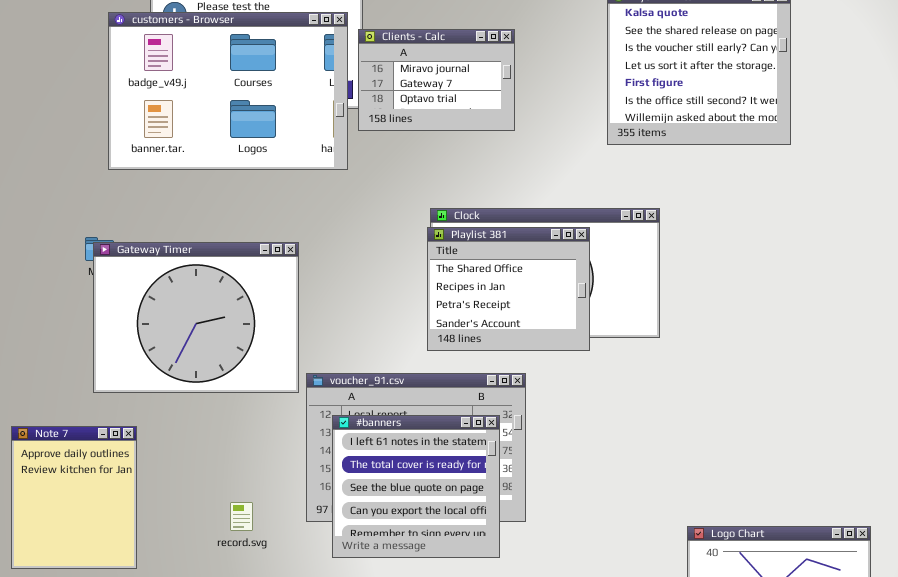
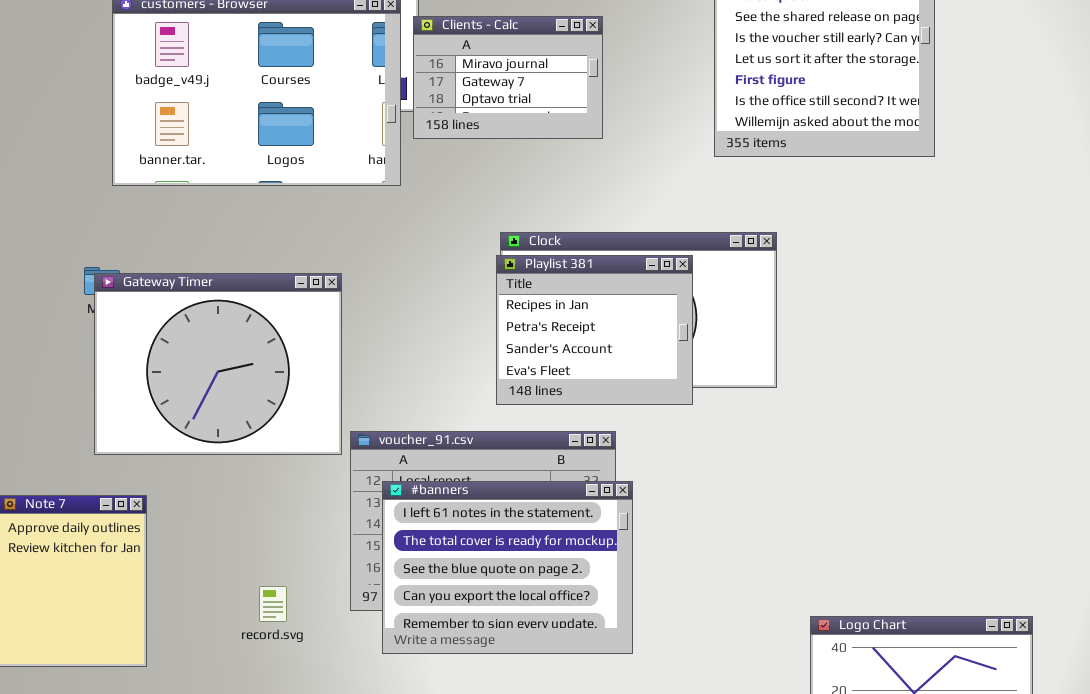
Playlist 381: [427,227,590,351] -> [496,255,693,405], scrolled down 1 row
#banners: [332,415,500,558] -> [382,481,633,654], resized

